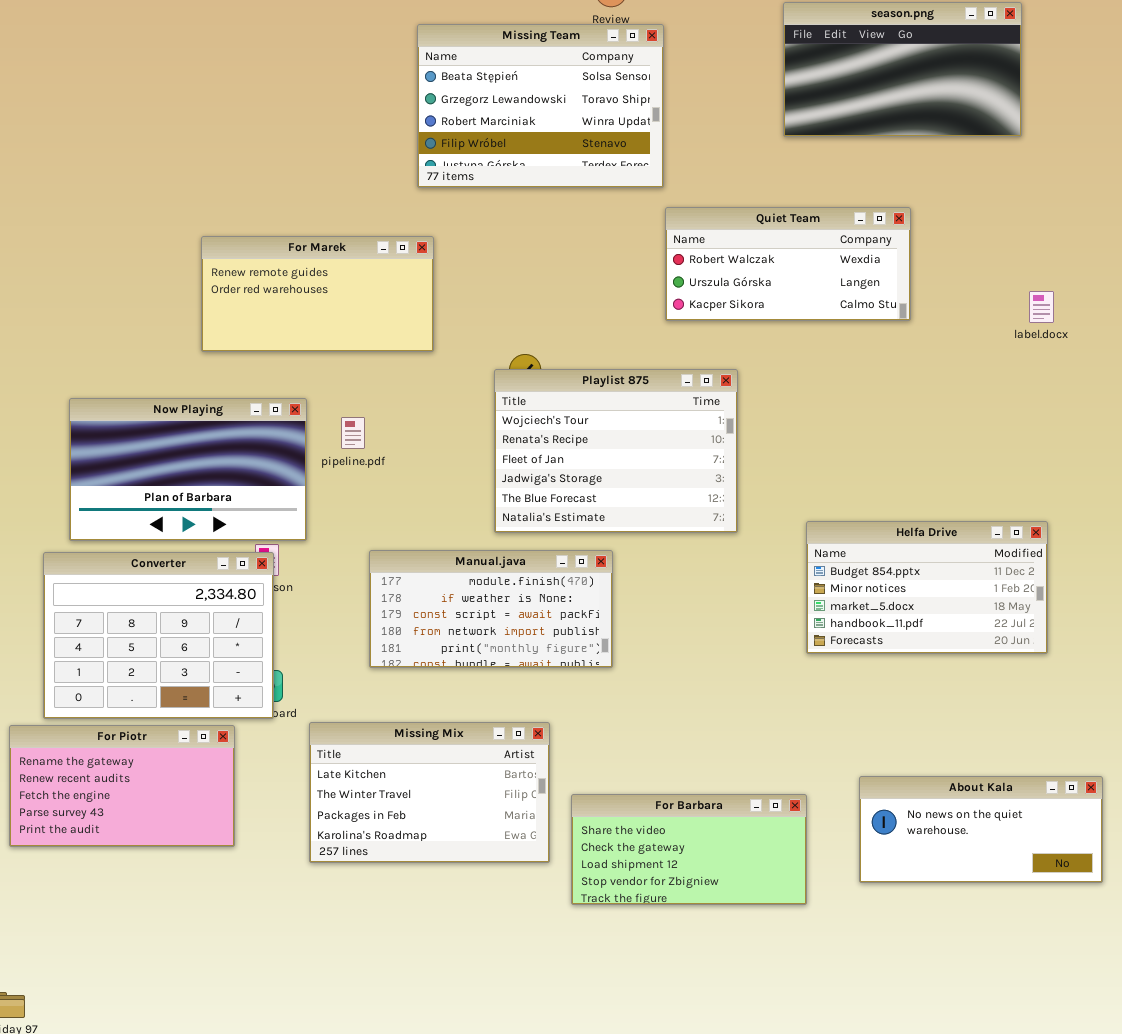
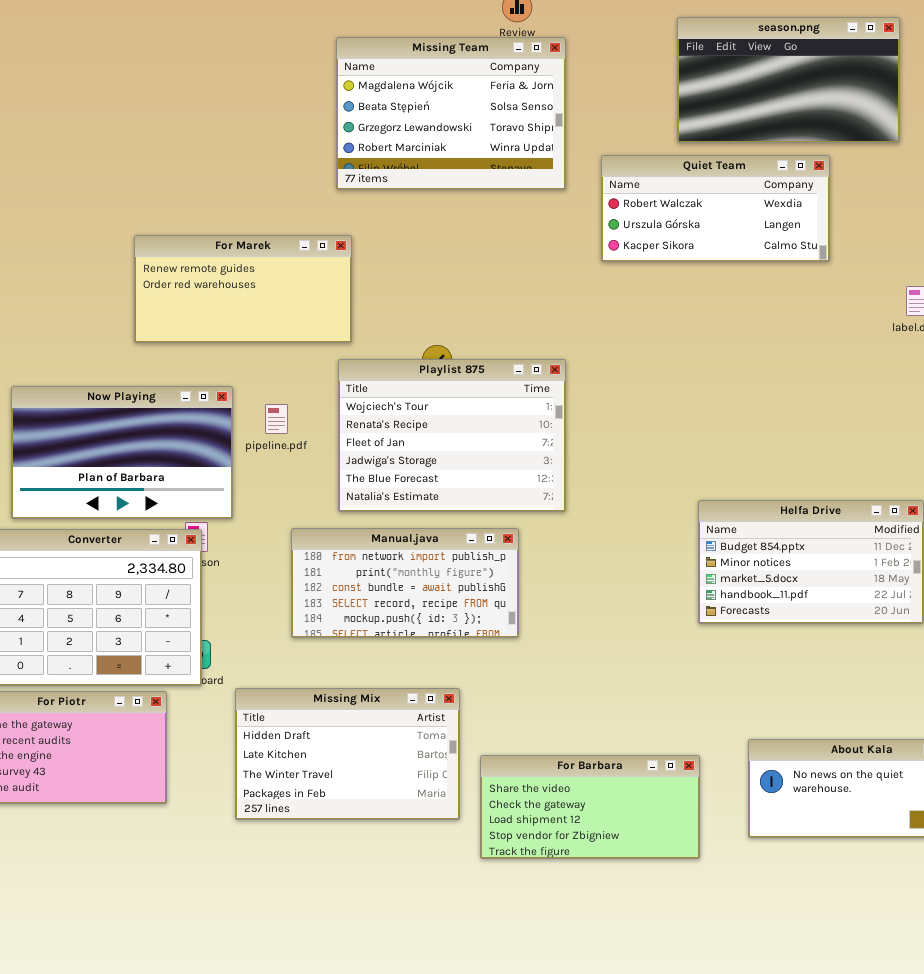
Missing Team: [417,24,664,188] -> [336,37,566,190], scrolled up 1 row
Quiet Team: [665,207,911,321] -> [601,155,830,262], moved
Playlist 875: [494,369,738,533] -> [338,359,566,512], moved
Manual.java: [369,550,613,668] -> [291,528,519,638], scrolled down 3 rows
Missing Mix: [309,722,550,863] -> [235,688,460,820], scrolled up 1 row

